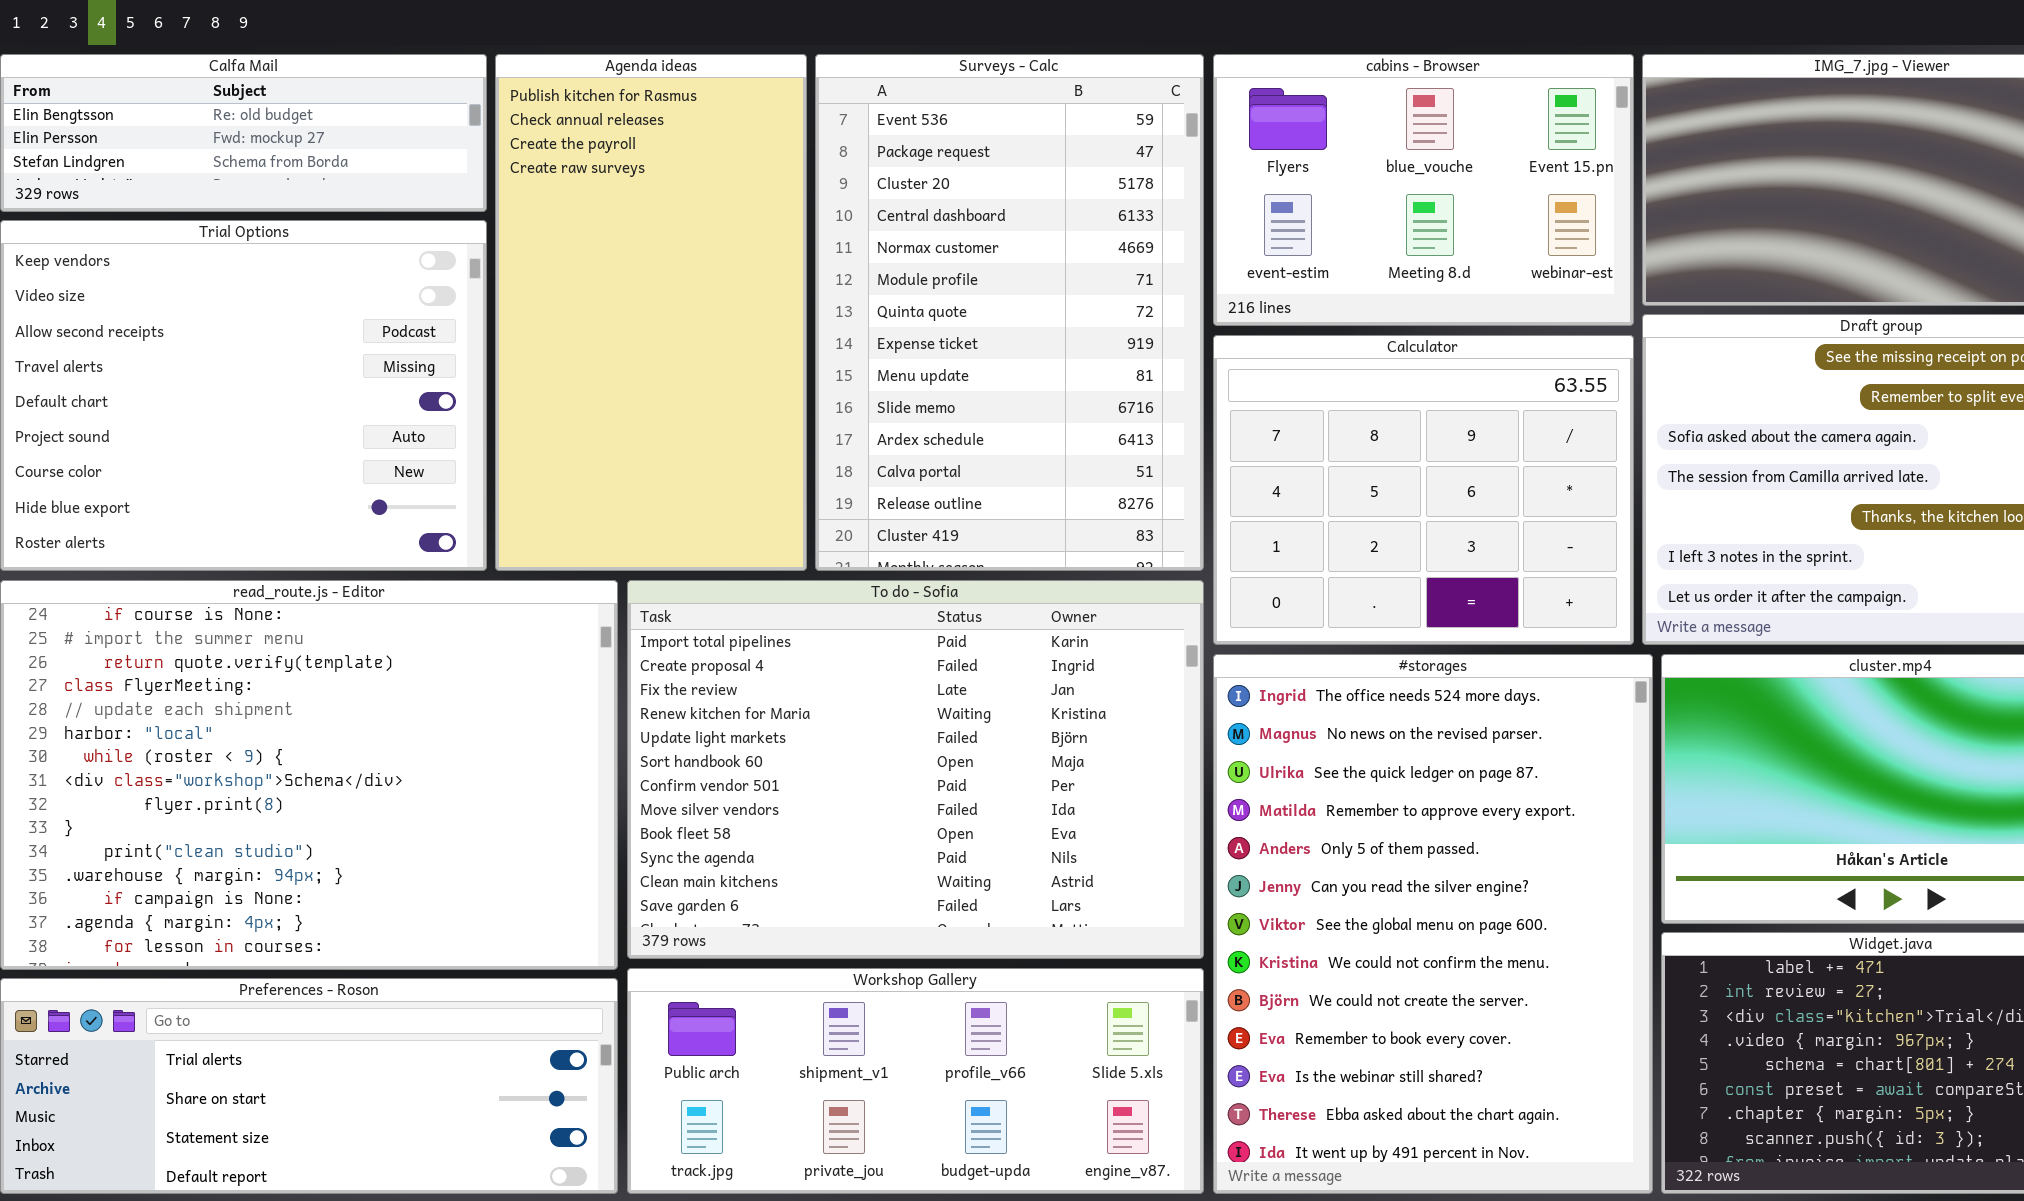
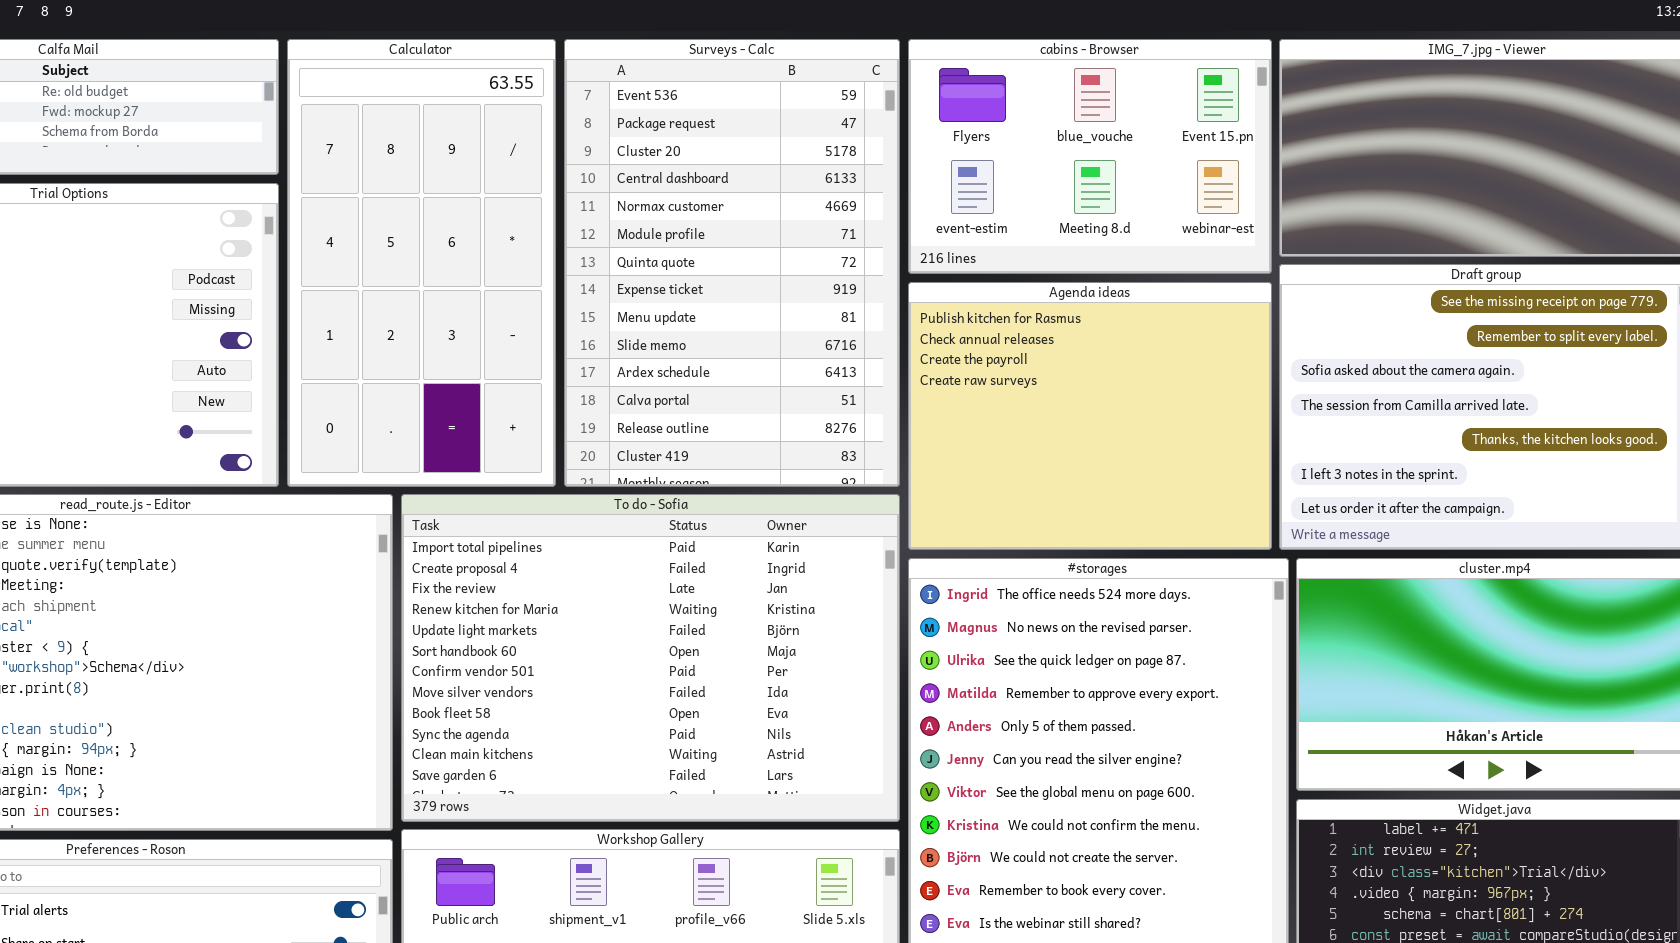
Agenda ideas: [495,54,807,571] -> [908,282,1272,550], moved, resized
Calculator: [1213,335,1634,645] -> [287,39,556,487], moved, resized

